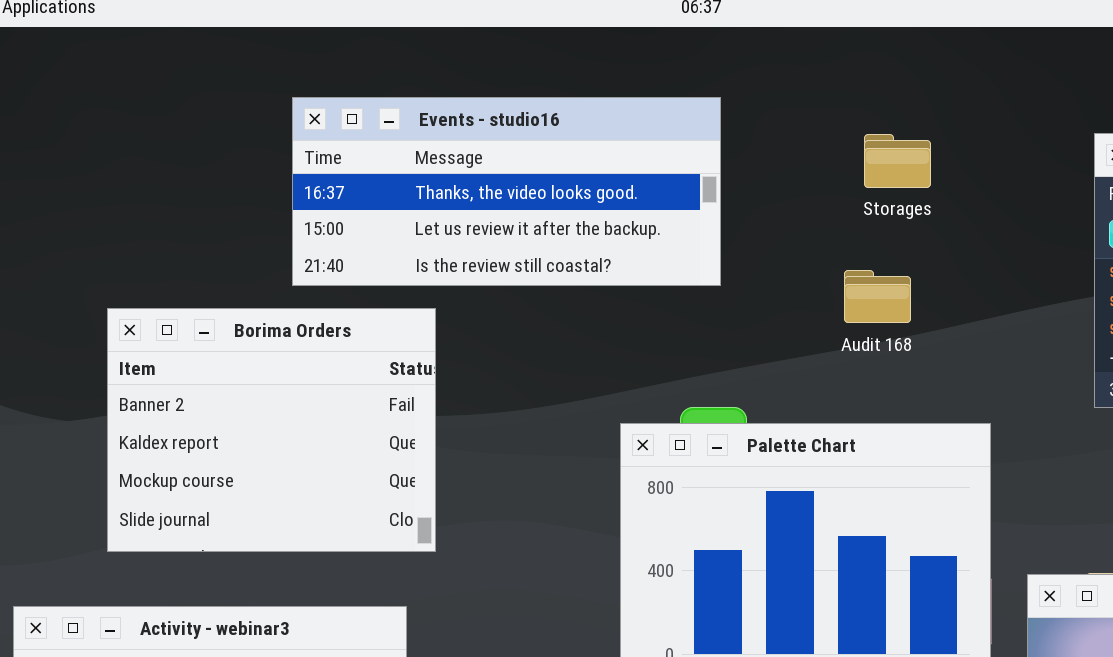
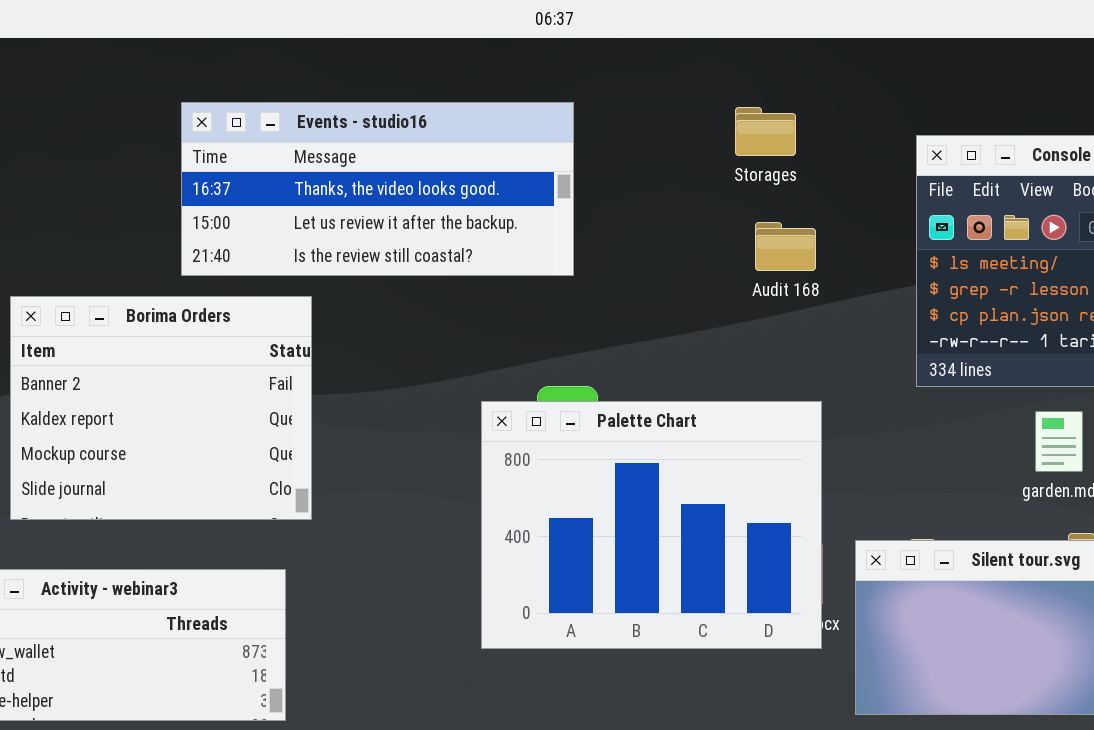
Storages: [864,134,931,188] -> [735,107,796,156], moved
Audit 168: [844,270,911,323] -> [755,222,816,271], moved

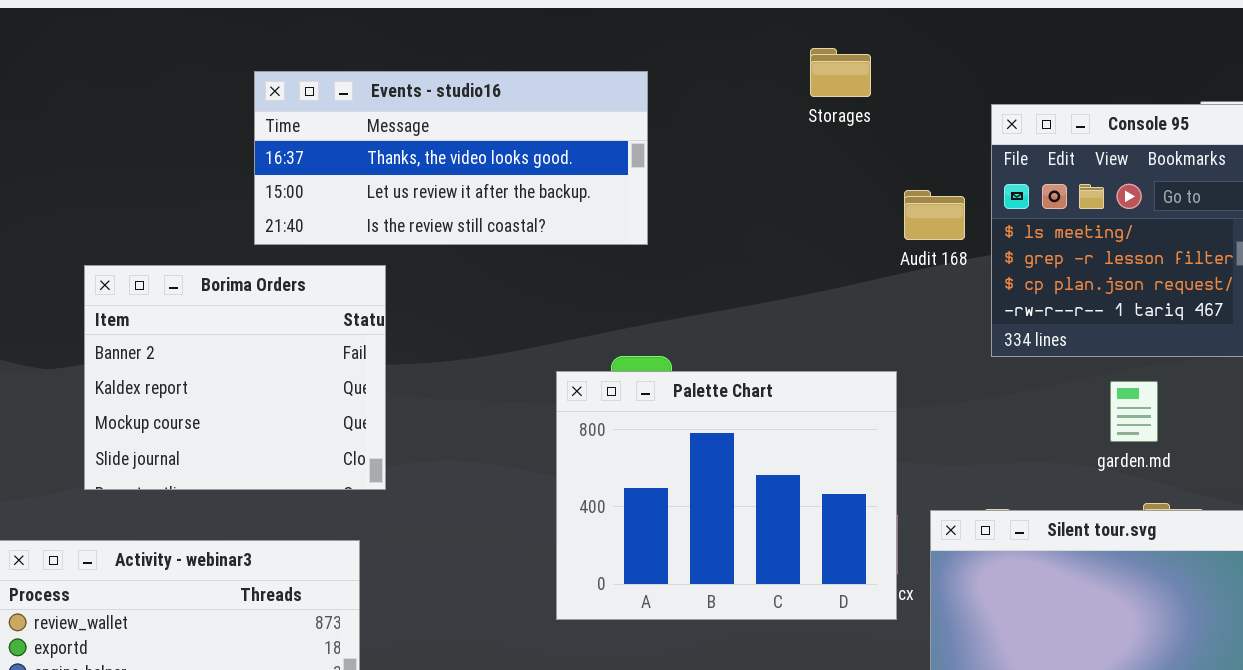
Storages: [735,107,796,156] -> [810,48,871,97], moved
Audit 168: [755,222,816,271] -> [904,190,965,240], moved

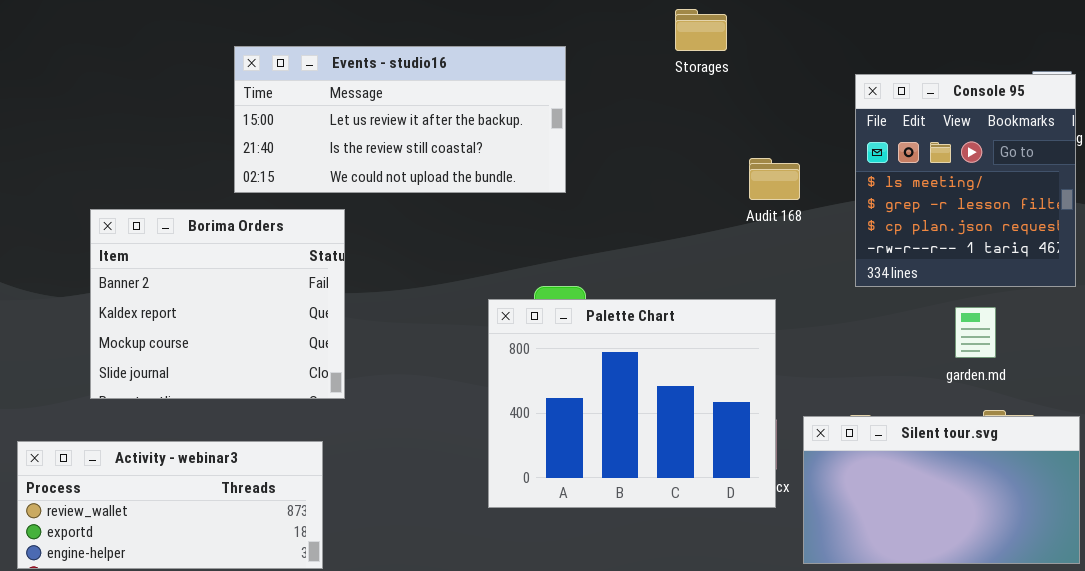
Storages: [810,48,871,97] -> [675,9,727,51], moved
Events - studio16: [254,71,648,245] -> [234,46,566,193], scrolled down 1 row
Audit 168: [904,190,965,240] -> [749,158,800,200], moved

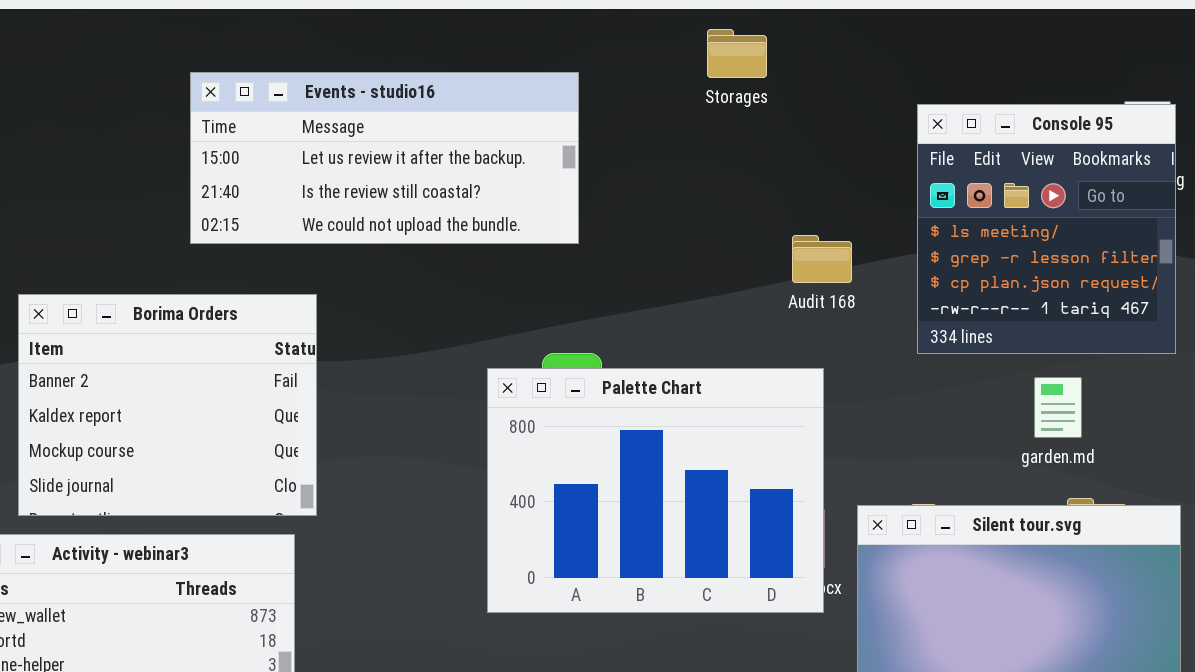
Audit 168: [749,158,800,200] -> [792,235,852,283], moved
Borima Orders: [90,209,345,399] -> [18,294,317,516], moved

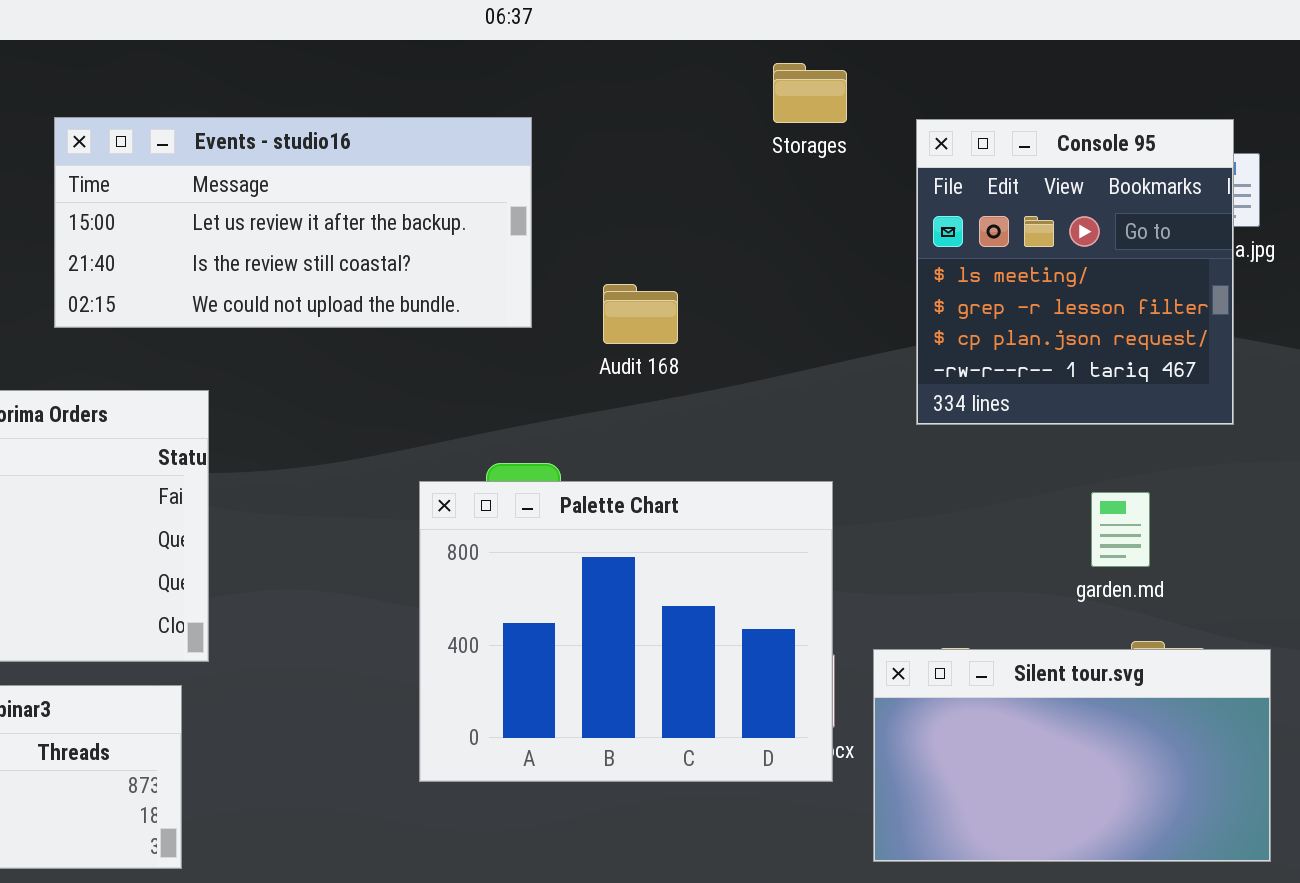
Storages: [707,29,767,78] -> [773,63,847,123], moved
Console 95: [917,104,1176,354] -> [916,119,1234,425], moved
Audit 168: [792,235,852,283] -> [603,284,678,344], moved

